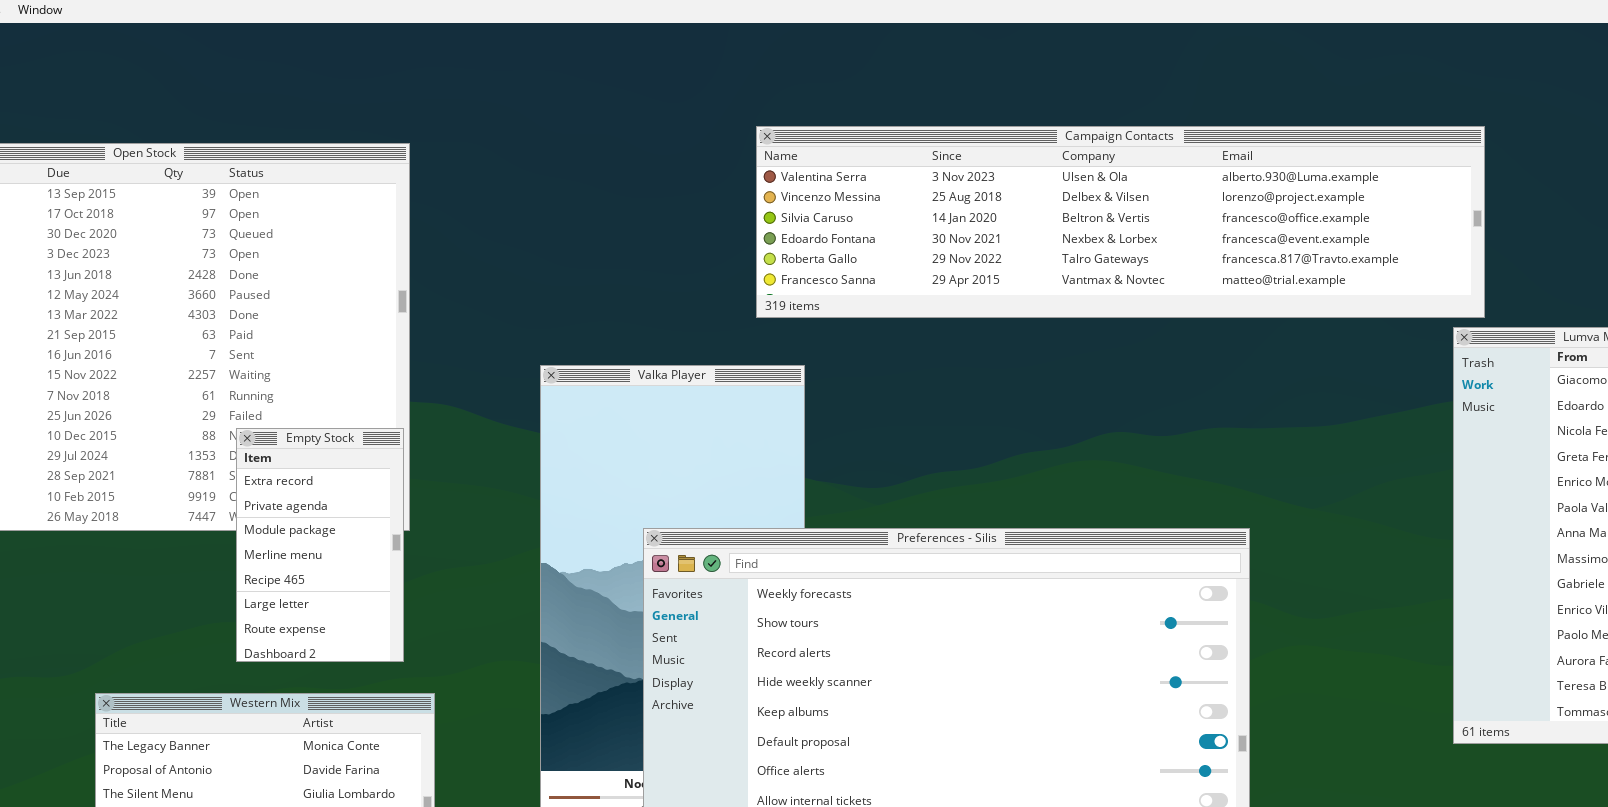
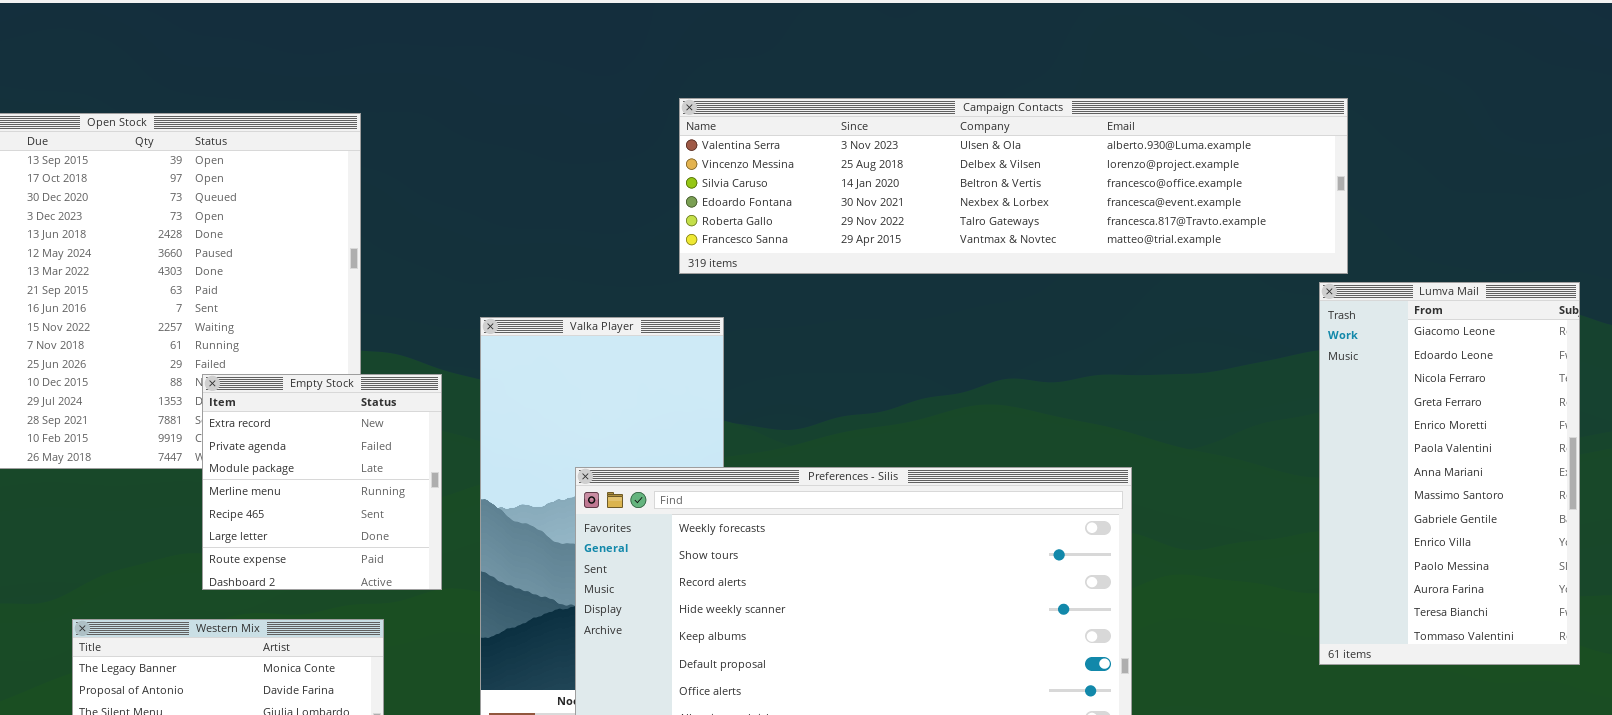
Empty Stock: [236,428,404,662] -> [202,374,442,590], resized

